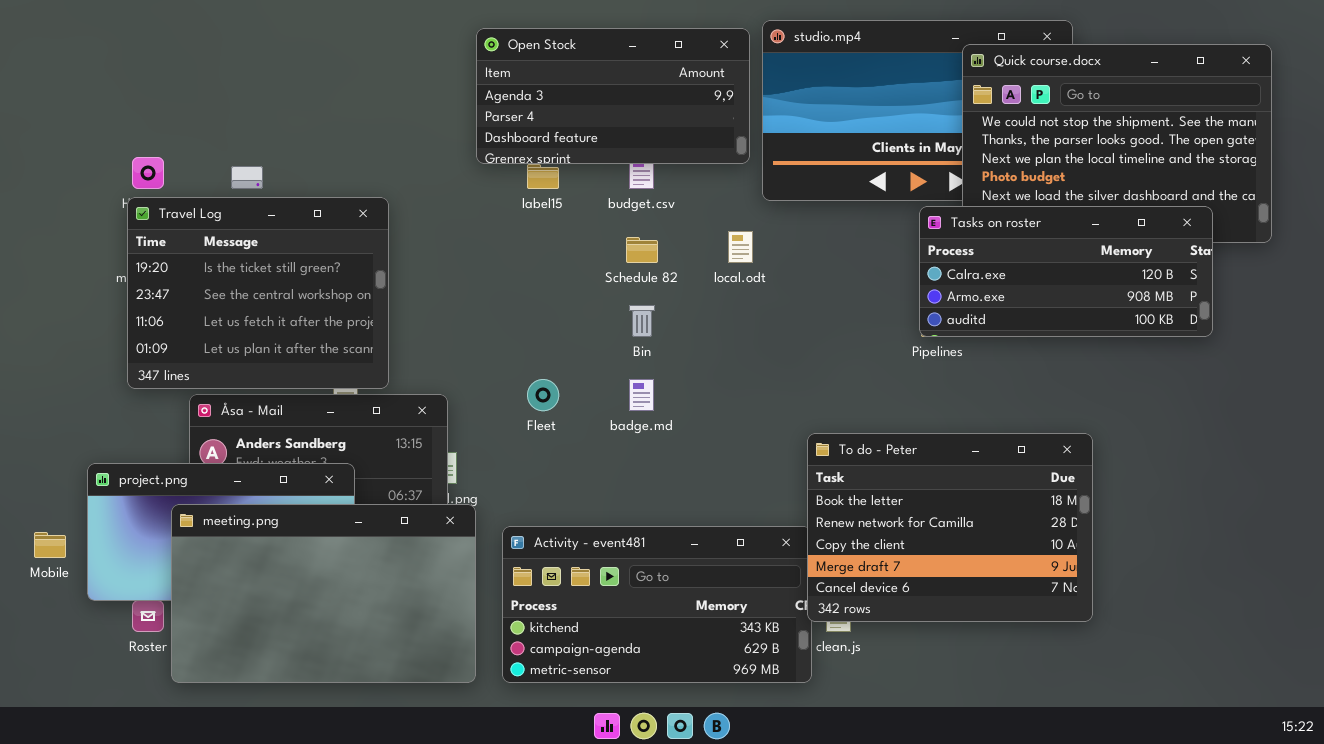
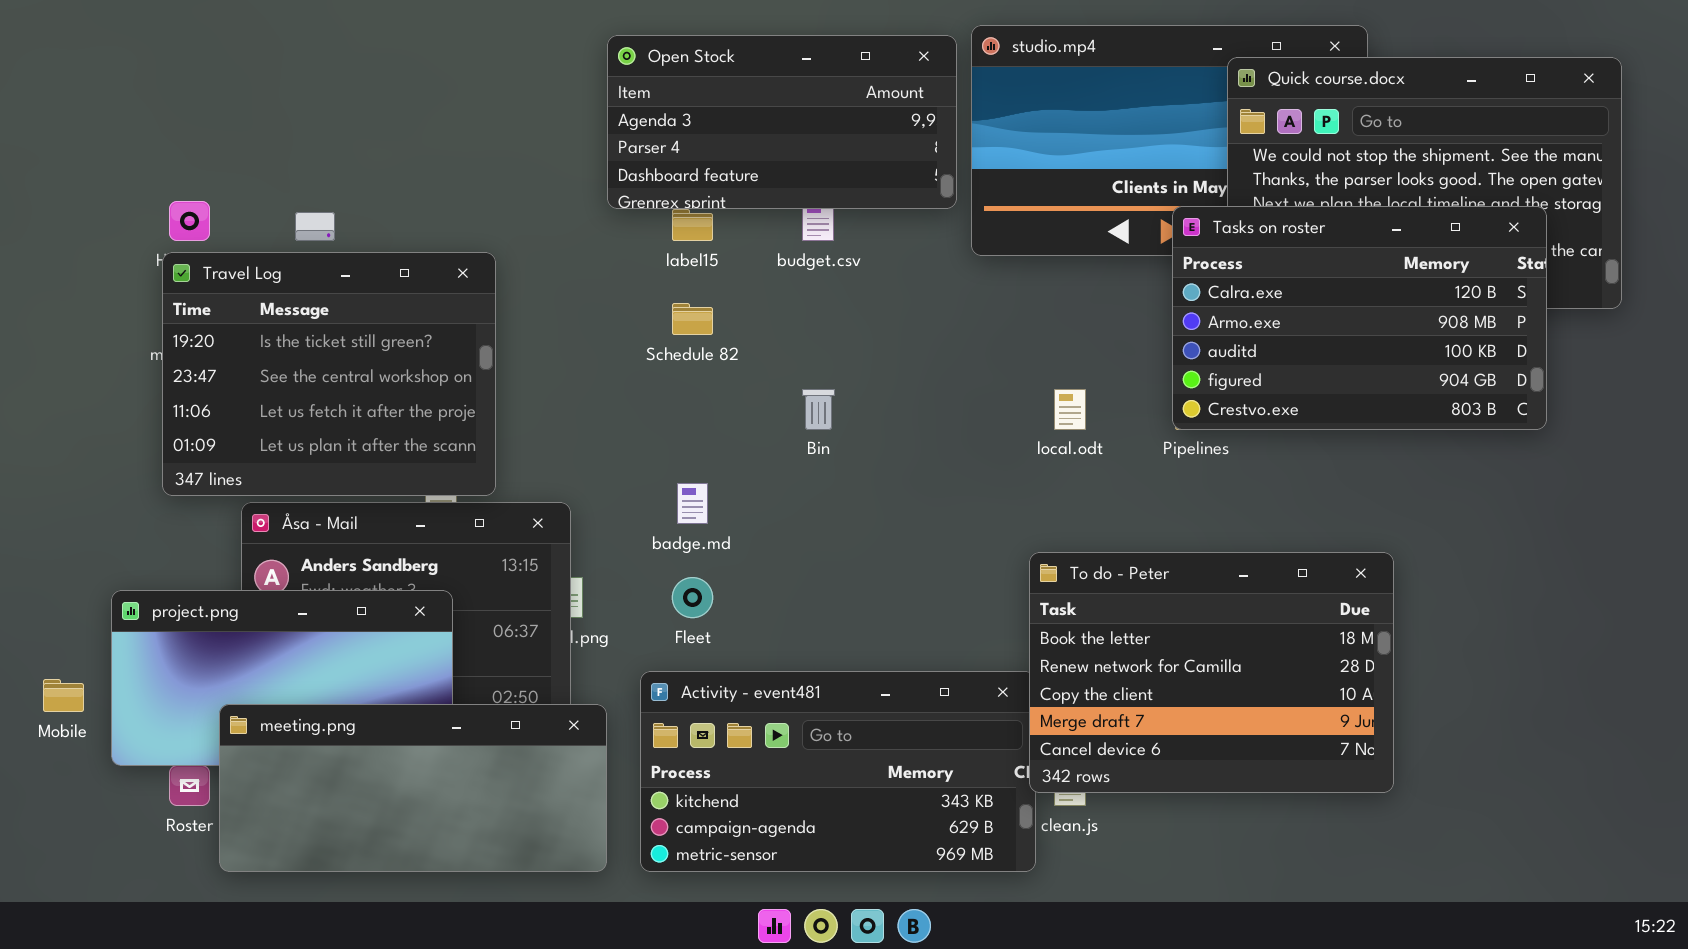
Tasks on roster: [919,206,1213,337] -> [1172,206,1547,430], resized
local.odt: [728,231,753,263] -> [1054,389,1086,430], moved
Schedule 82: [626,237,658,263] -> [672,303,713,335], moved
Fleet: [527,379,559,411] -> [672,577,713,618], moved
badge.md: [629,379,654,411] -> [677,483,708,524], moved
meeting.png: [171,504,476,683] -> [219,704,607,872], resized

